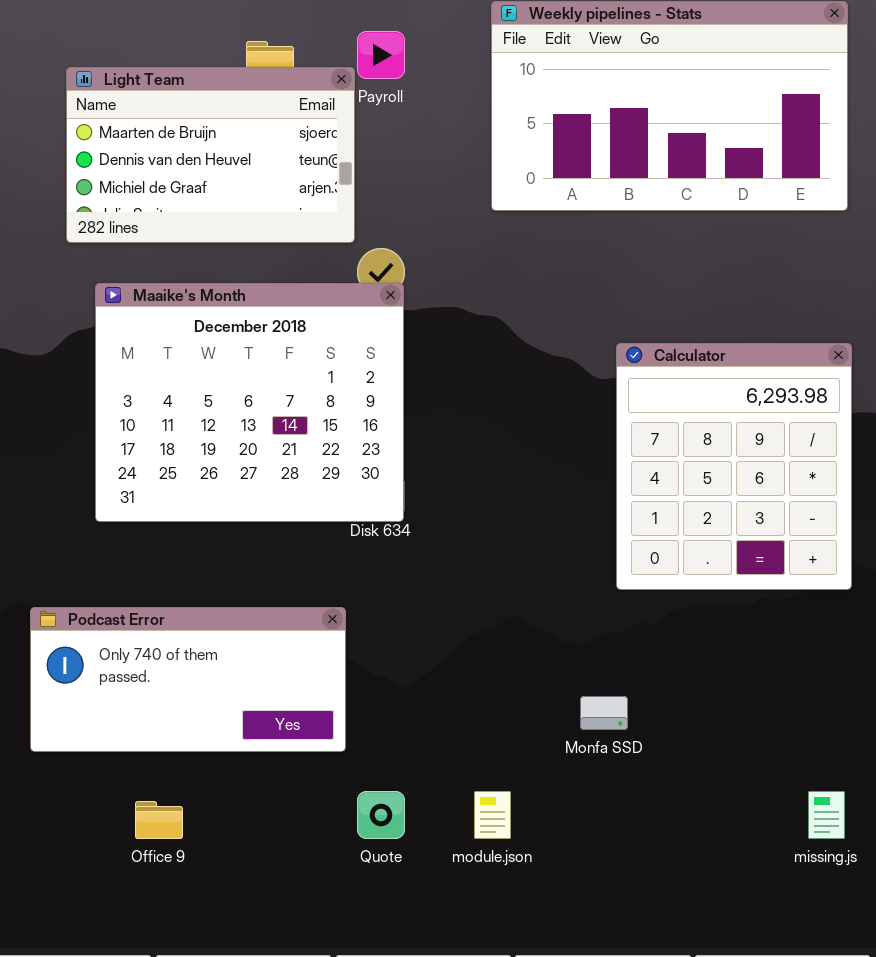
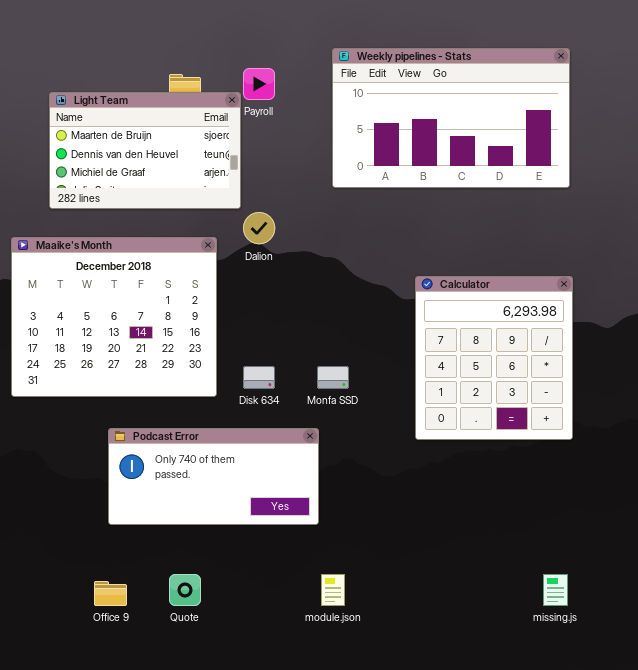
Maaike's Month: [95,283,404,522] -> [11,237,217,397], moved
Podcast Error: [30,607,346,752] -> [108,428,319,525], moved
Monfa SSD: [580,696,628,730] -> [317,366,349,389], moved
Quote: [357,791,405,839] -> [169,574,201,606], moved

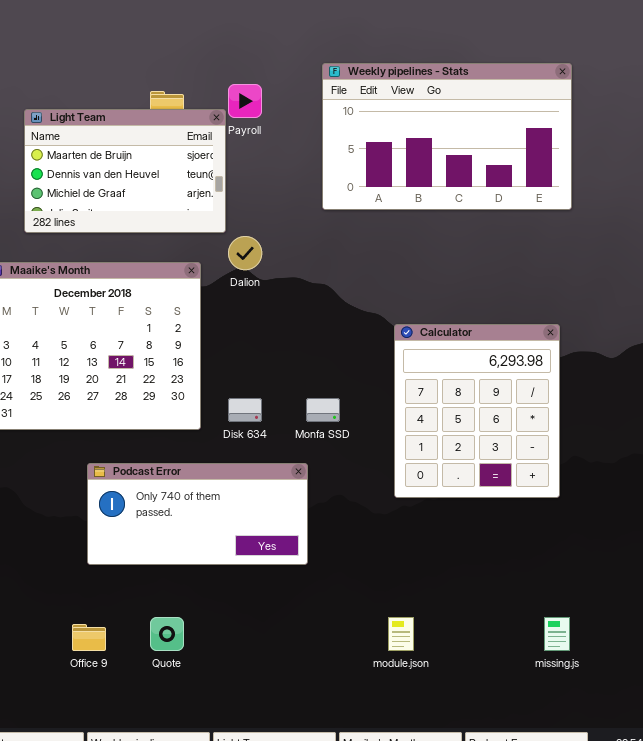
Calculator: [415,276,573,440] -> [394,324,560,498], moved
module.json: [321,574,345,606] -> [388,617,414,651], moved

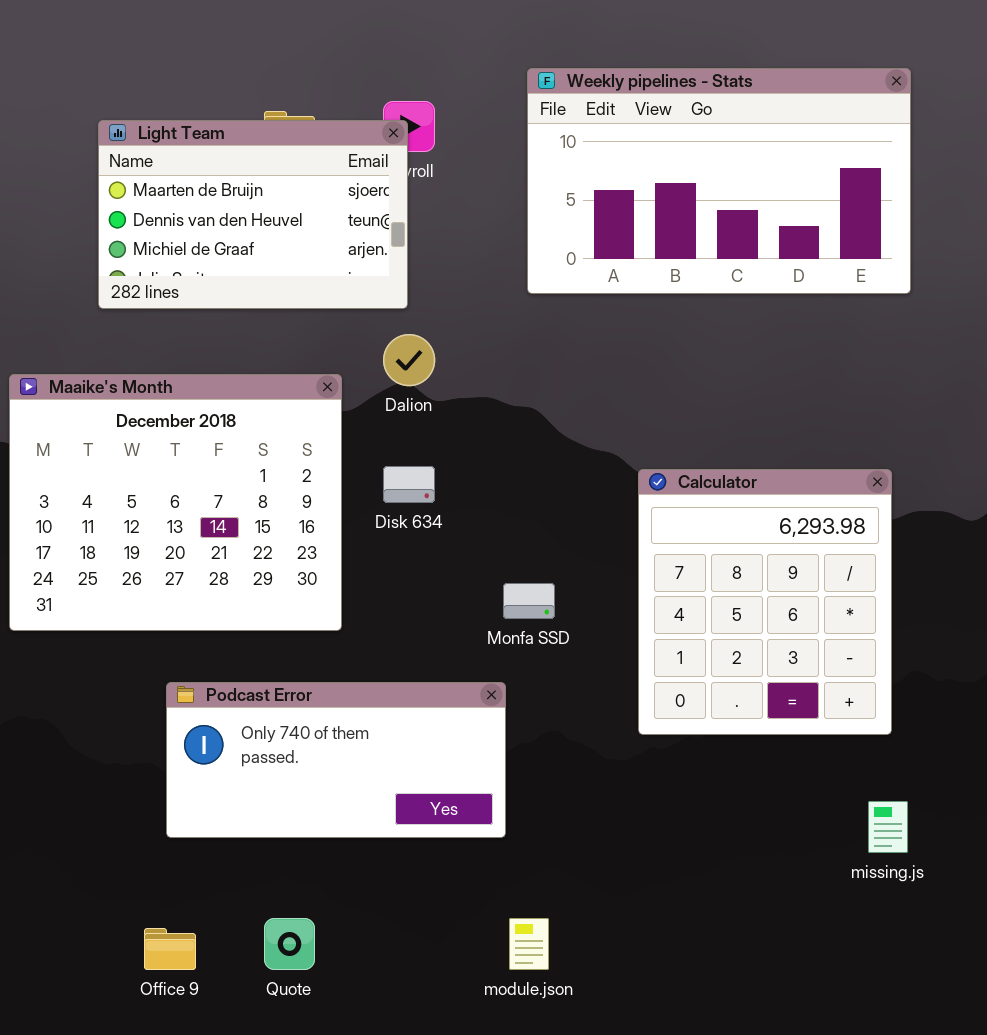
Light Team: [24,109,226,233] -> [98,120,408,309], moved
Disk 634: [228,398,262,422] -> [383,466,435,503], moved
module.json: [388,617,414,651] -> [509,918,549,970], moved
missing.js: [544,617,570,651] -> [868,801,908,853], moved

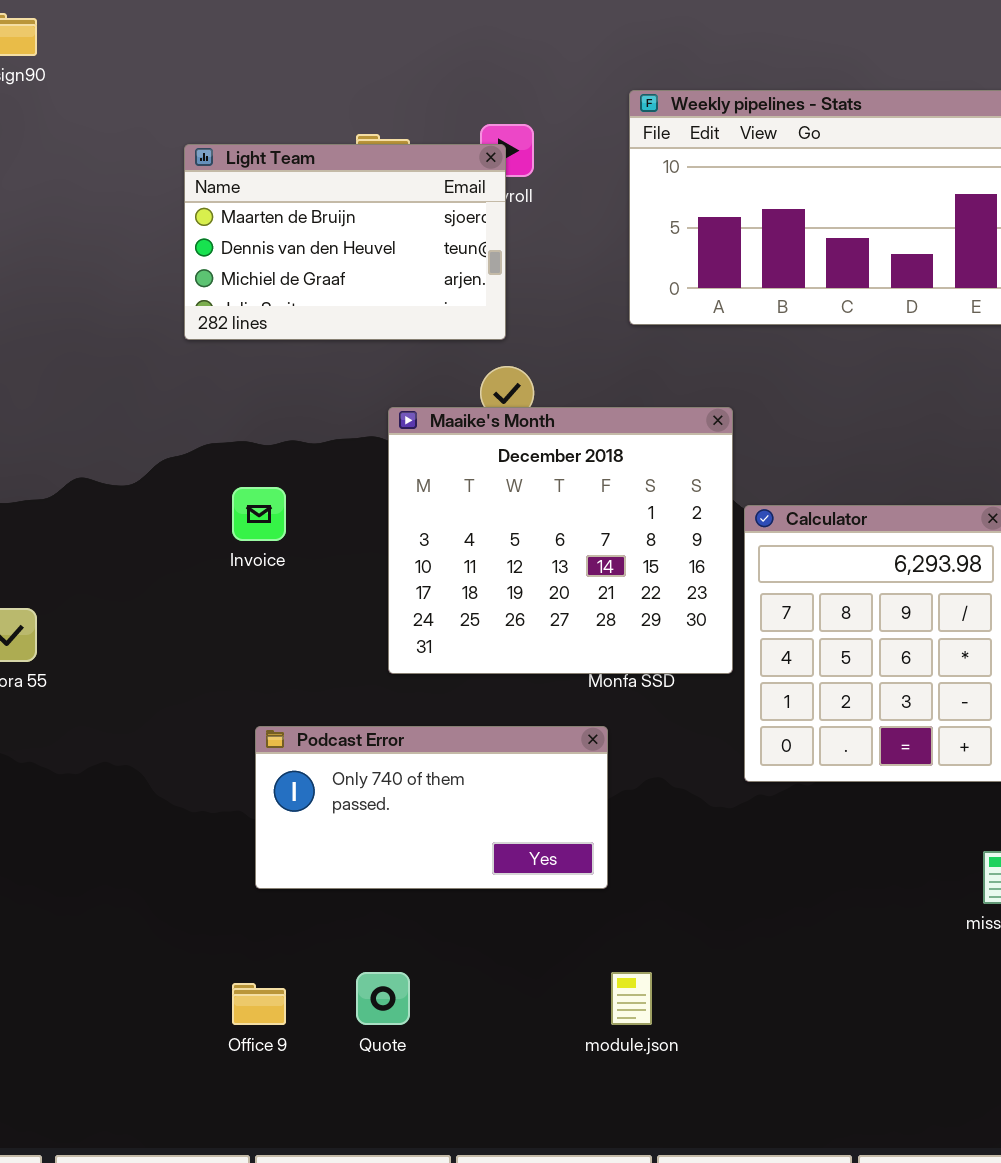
Maaike's Month: [9,374,342,631] -> [388,407,733,674], moved

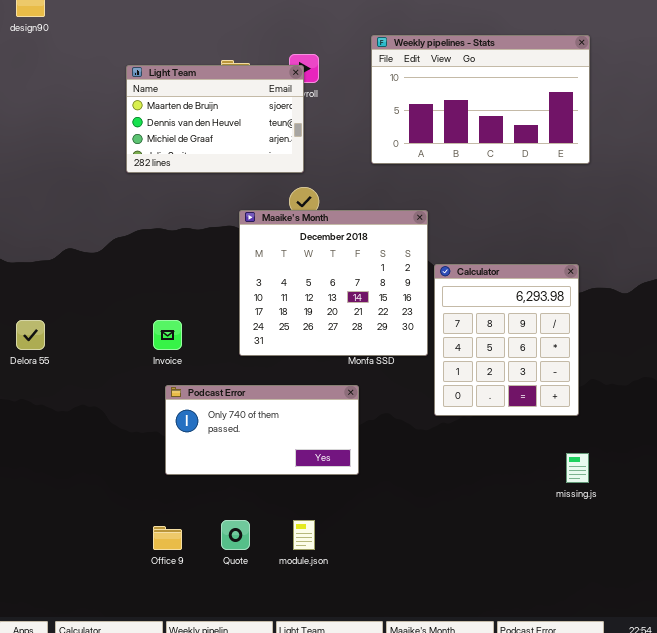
Invoice: [232,487,286,541] -> [153,320,182,350], moved
module.json: [611,972,652,1025] -> [293,520,315,550], moved

